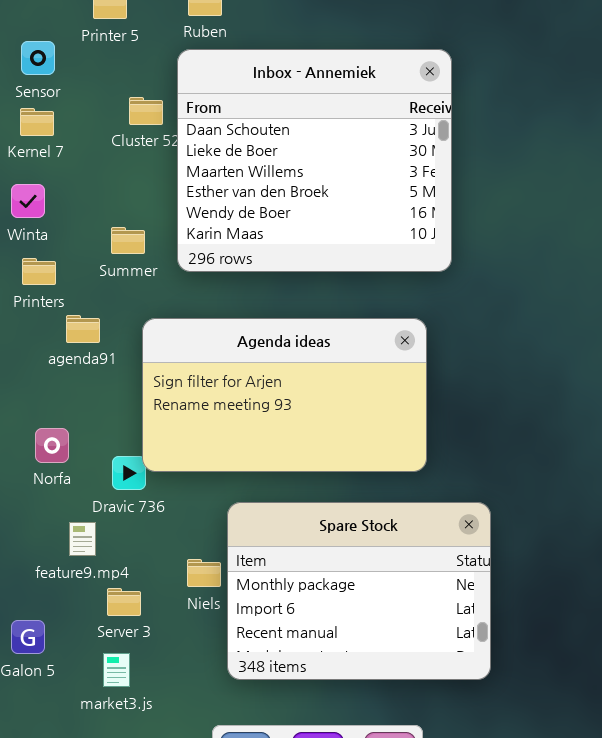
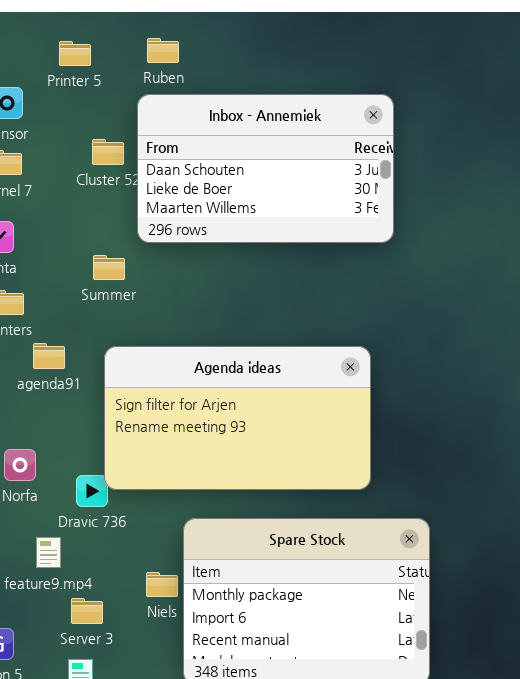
Inbox - Annemiek: [177,49,452,272] -> [137,94,394,243], resized
Summer: [111,227,145,254] -> [93,255,125,280], moved

